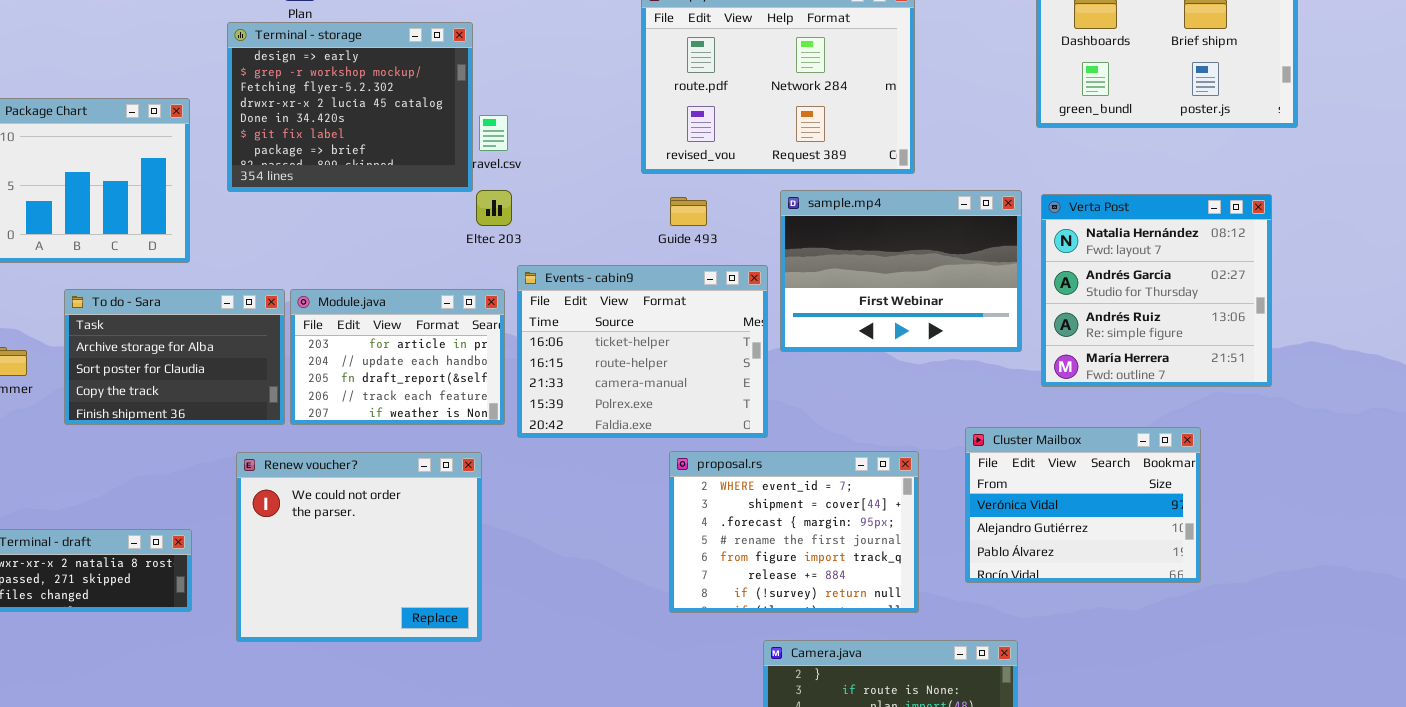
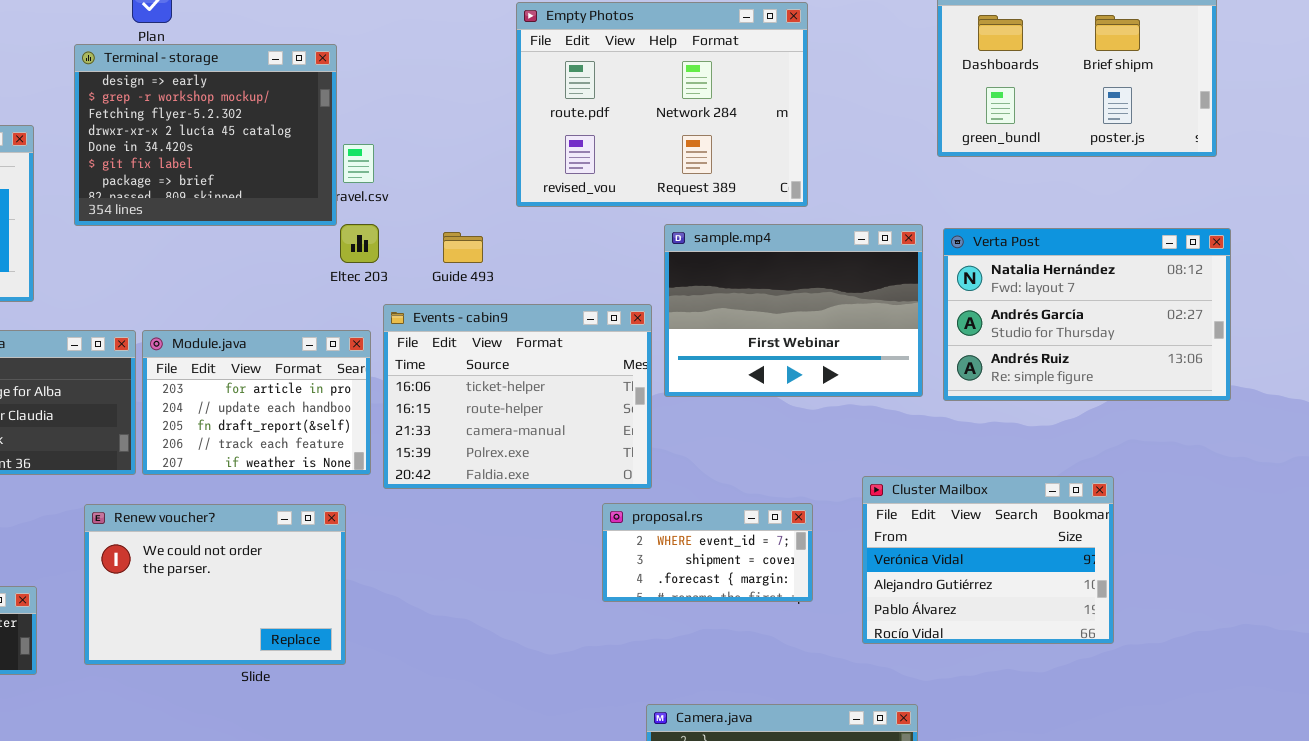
Verta Post: [1041,194,1272,387] -> [943,228,1231,401], resized
Guide 493: [670,197,707,226] -> [443,232,483,263], moved
proposal.rs: [669,451,919,613] -> [602,503,813,602], resized
Renew voucher?: [236,452,482,642] -> [84,504,346,665], resized

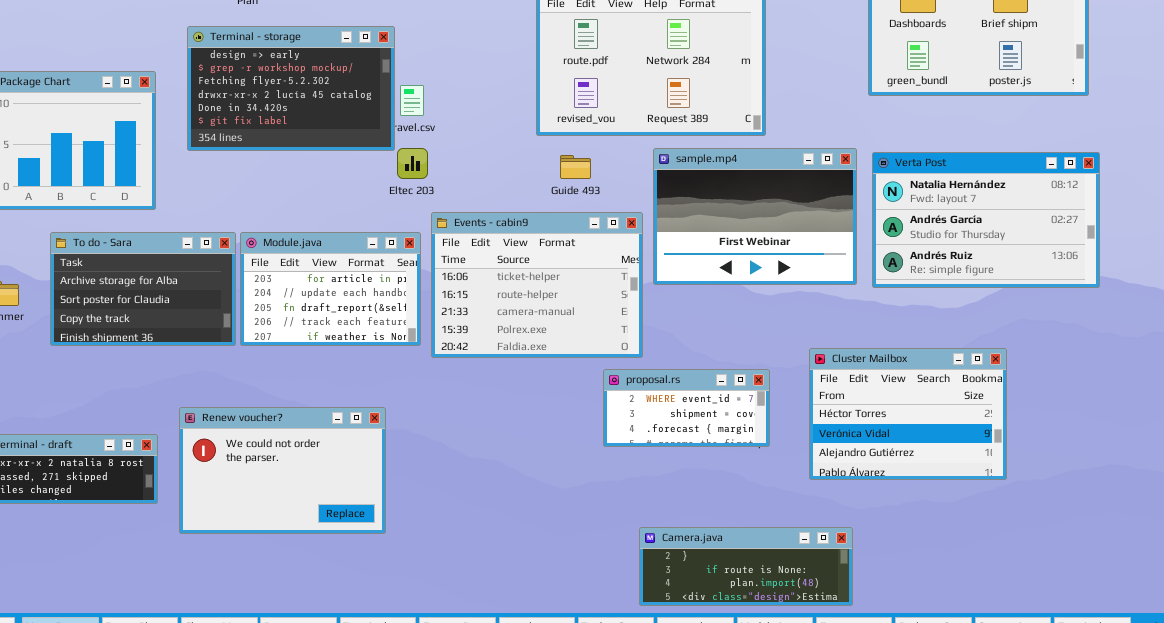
Terminal - storage: [74,44,337,226] -> [187,26,395,151], resized
Guide 493: [443,232,483,263] -> [560,155,591,179], moved
Cluster Mailbox: [862,476,1114,644] -> [809,348,1007,480], scrolled up 1 row
Renew voucher?: [84,504,346,665] -> [179,407,386,534], moved

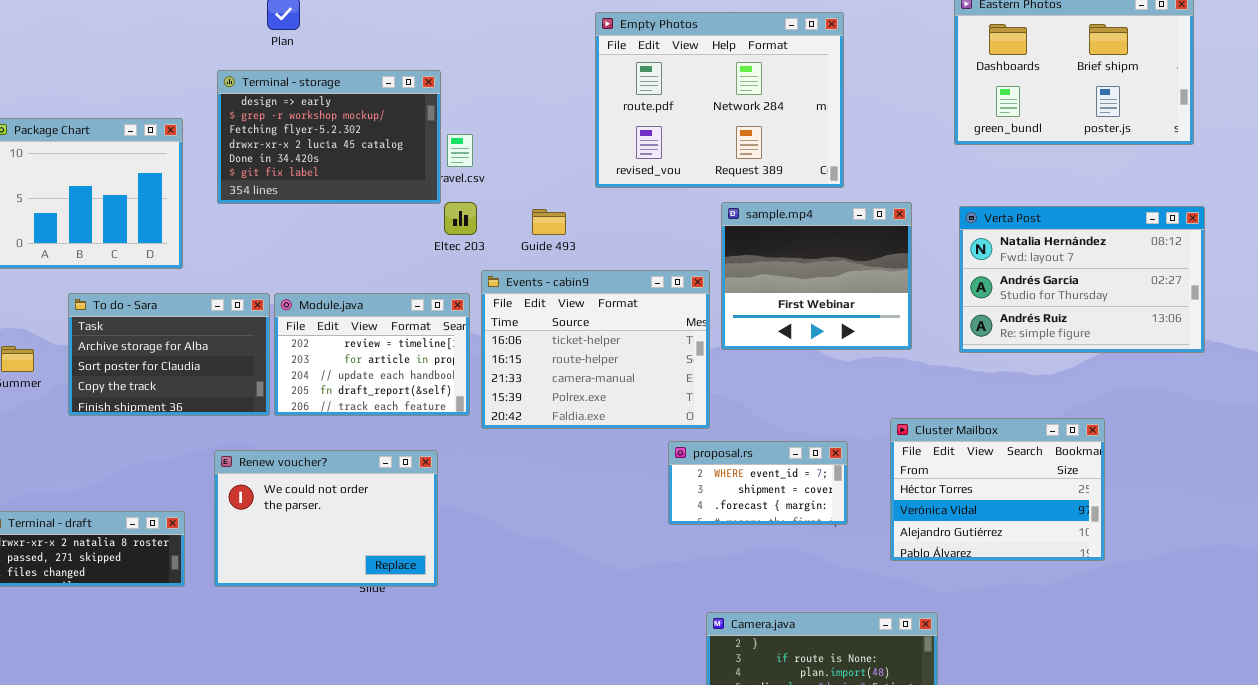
sample.mp4: [653,148,857,285] -> [721,202,912,350], resized
Guide 493: [560,155,591,179] -> [532,209,566,235], moved
Module.java: [240,232,421,346] -> [274,293,470,416], scrolled up 1 row
Renew voucher?: [179,407,386,534] -> [214,450,438,587], moved

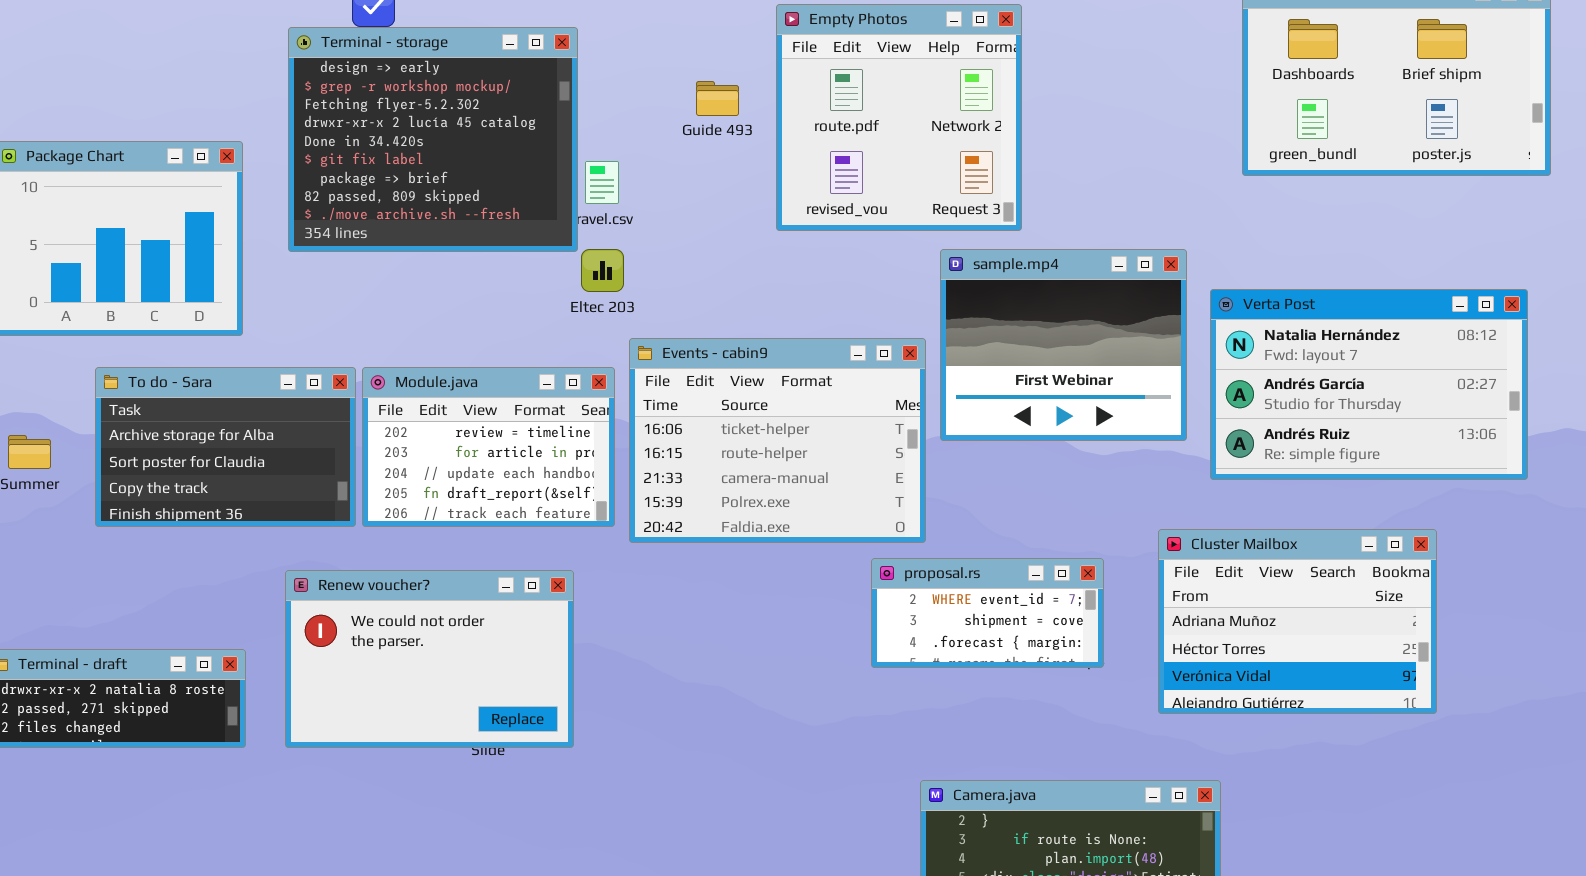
Empty Photos: [595,12,844,188] -> [776,4,1022,231], resized
Terminal - storage: [217,70,441,204] -> [288,27,578,252], resized
Verta Post: [959,206,1205,353] -> [1210,289,1528,480], moved
Guide 493: [532,209,566,235] -> [696,81,739,116], moved
Cluster Mailbox: [890,418,1105,561] -> [1158,529,1437,714], scrolled up 1 row

